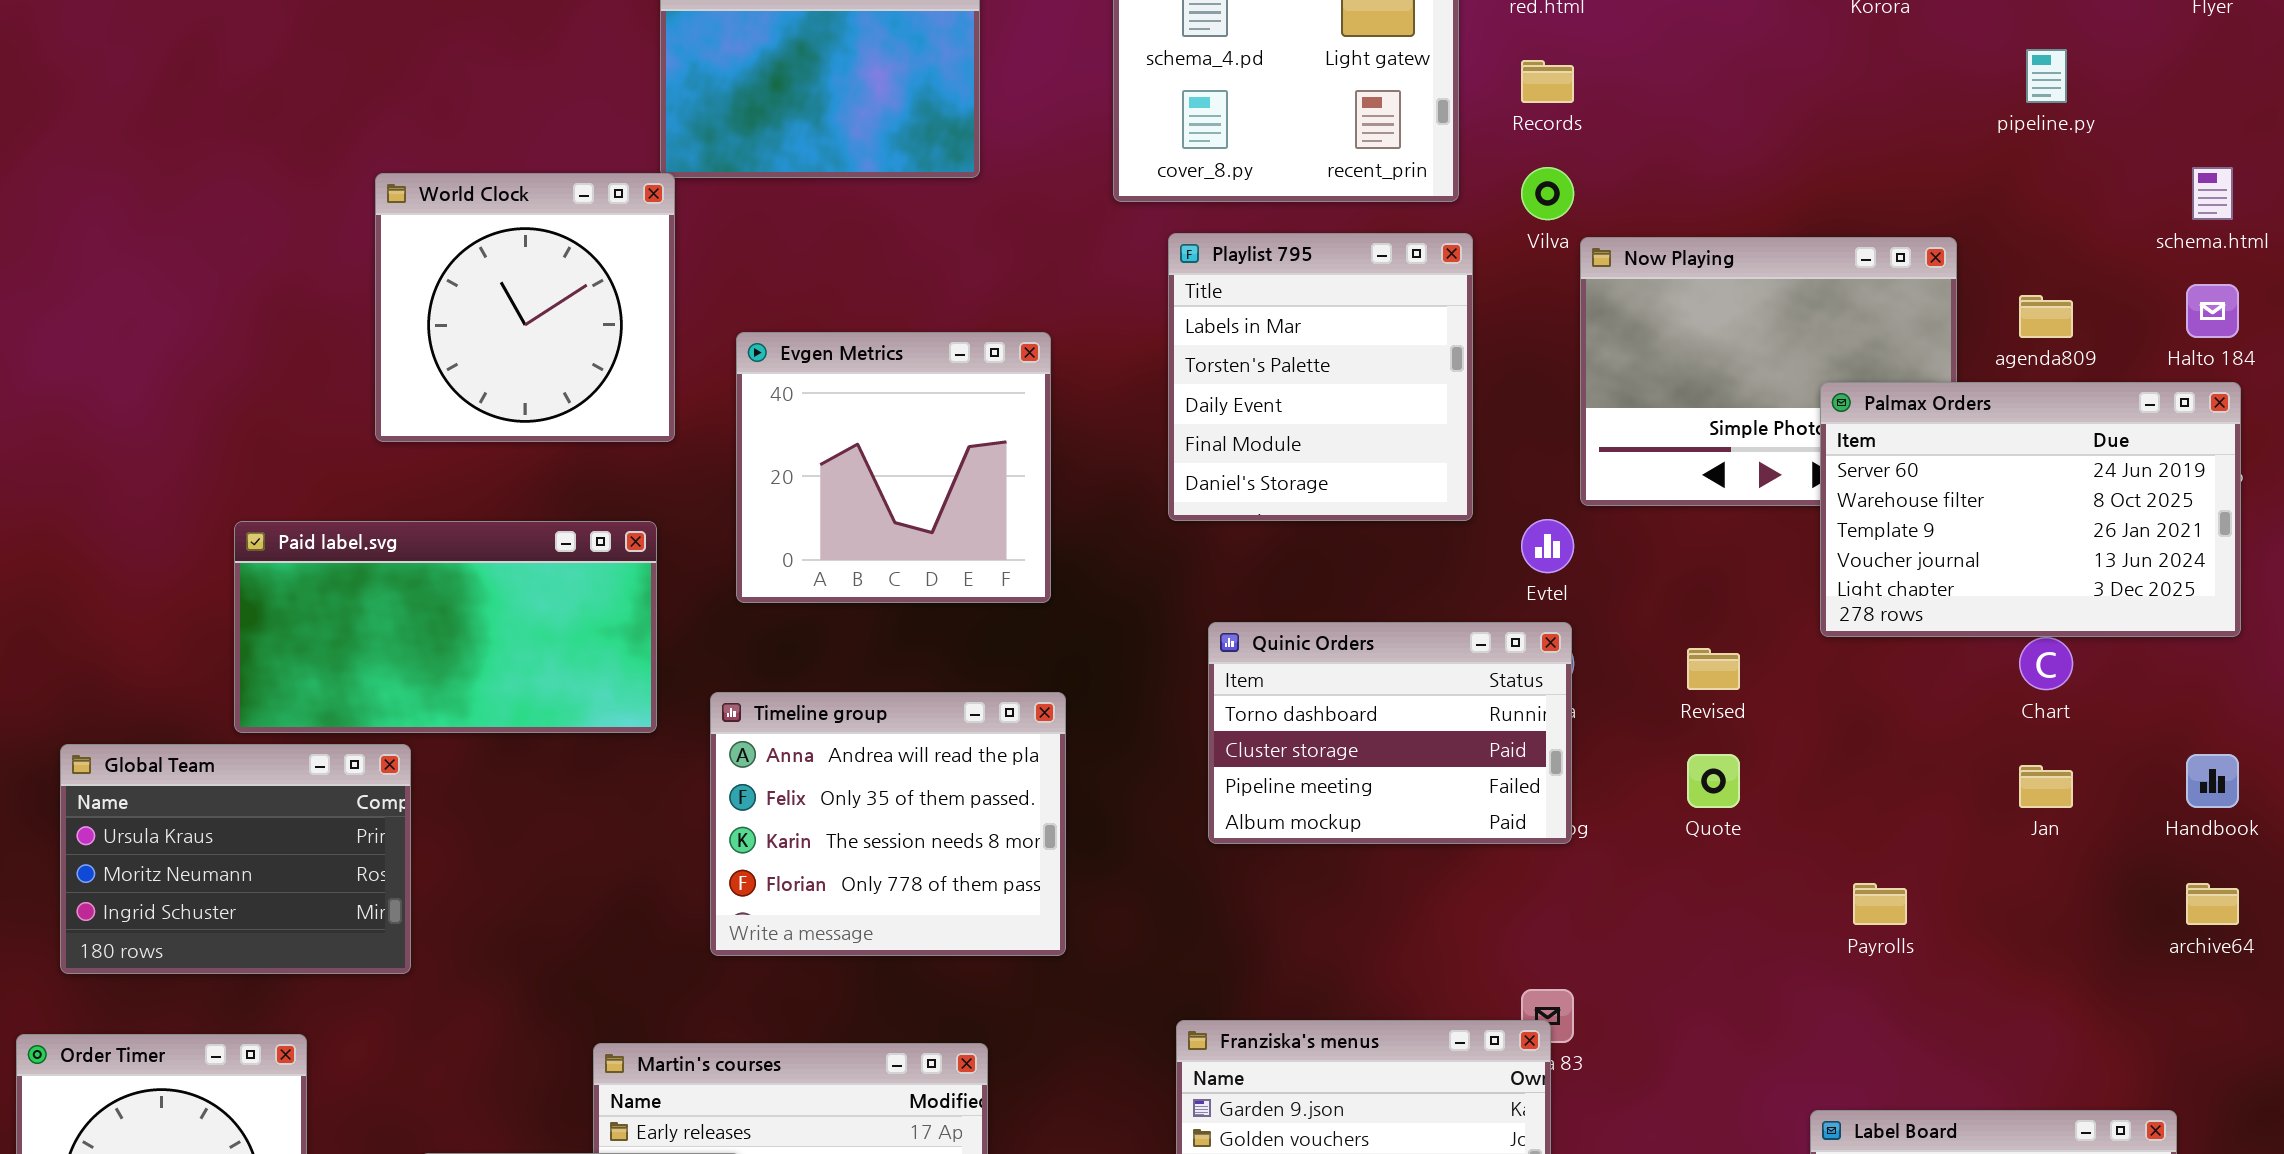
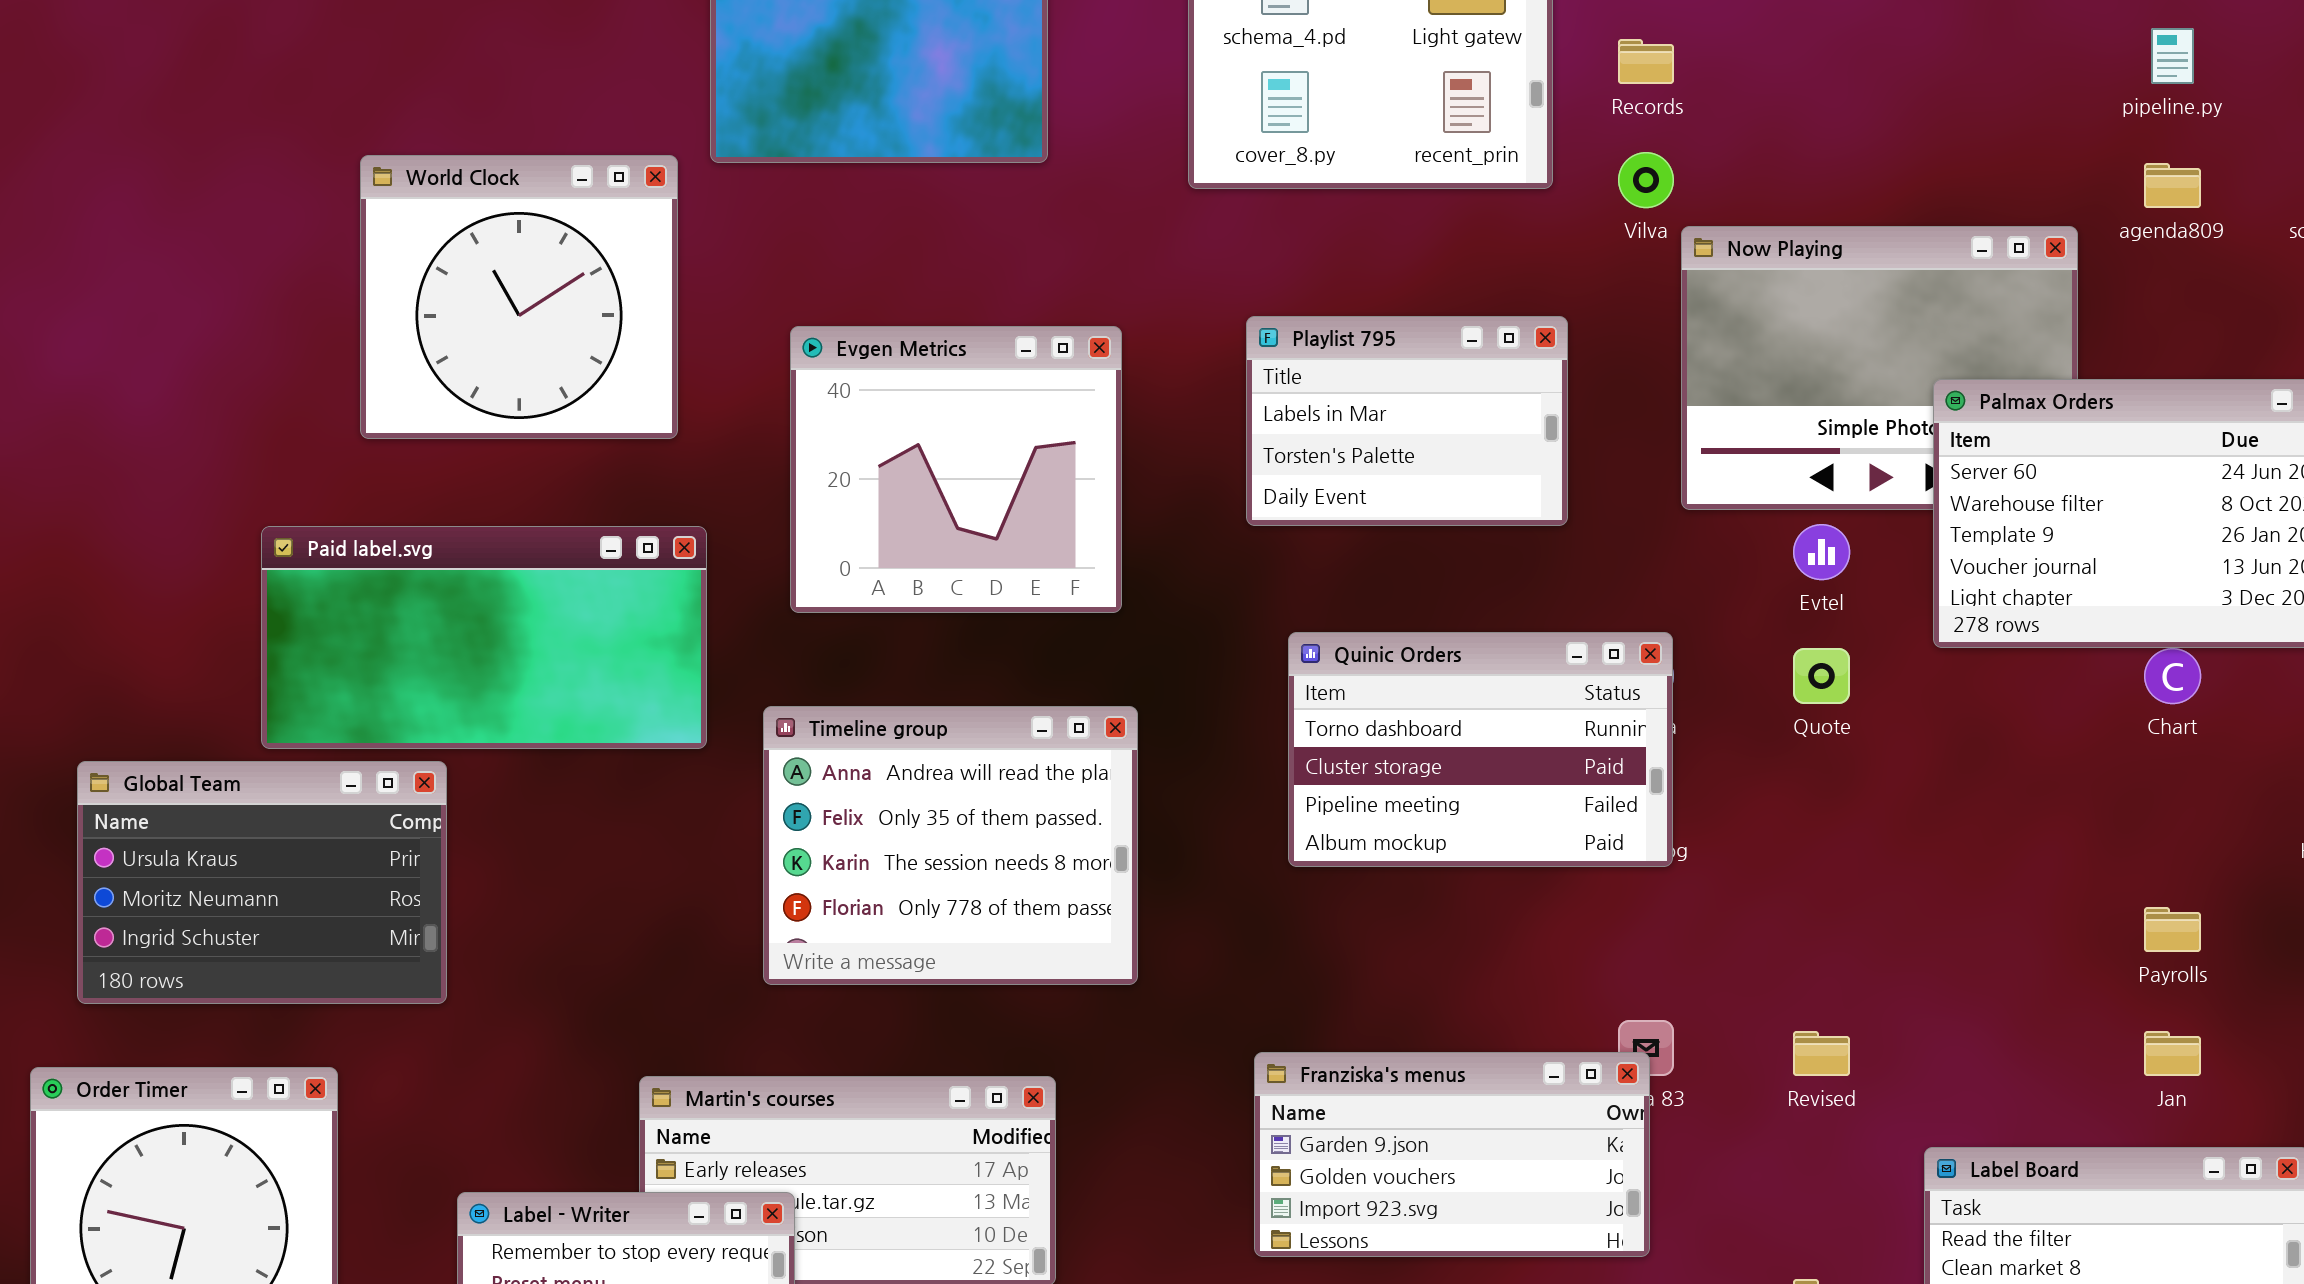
World Clock: [375,173,675,442] -> [360,155,678,439], moved
Playlist 795: [1168,233,1473,521] -> [1246,316,1568,526], resized
agenda809: [2019,295,2073,338] -> [2144,163,2201,208], moved
Evtel: [1521,519,1574,573] -> [1793,524,1850,580], moved
Revised: [1687,648,1740,690] -> [1793,1031,1850,1076], moved
Quote: [1687,754,1740,808] -> [1793,648,1850,704], moved
Jan: [2019,765,2073,808] -> [2144,1031,2201,1076], moved
Payrolls: [1853,883,1907,925] -> [2144,907,2201,952], moved

